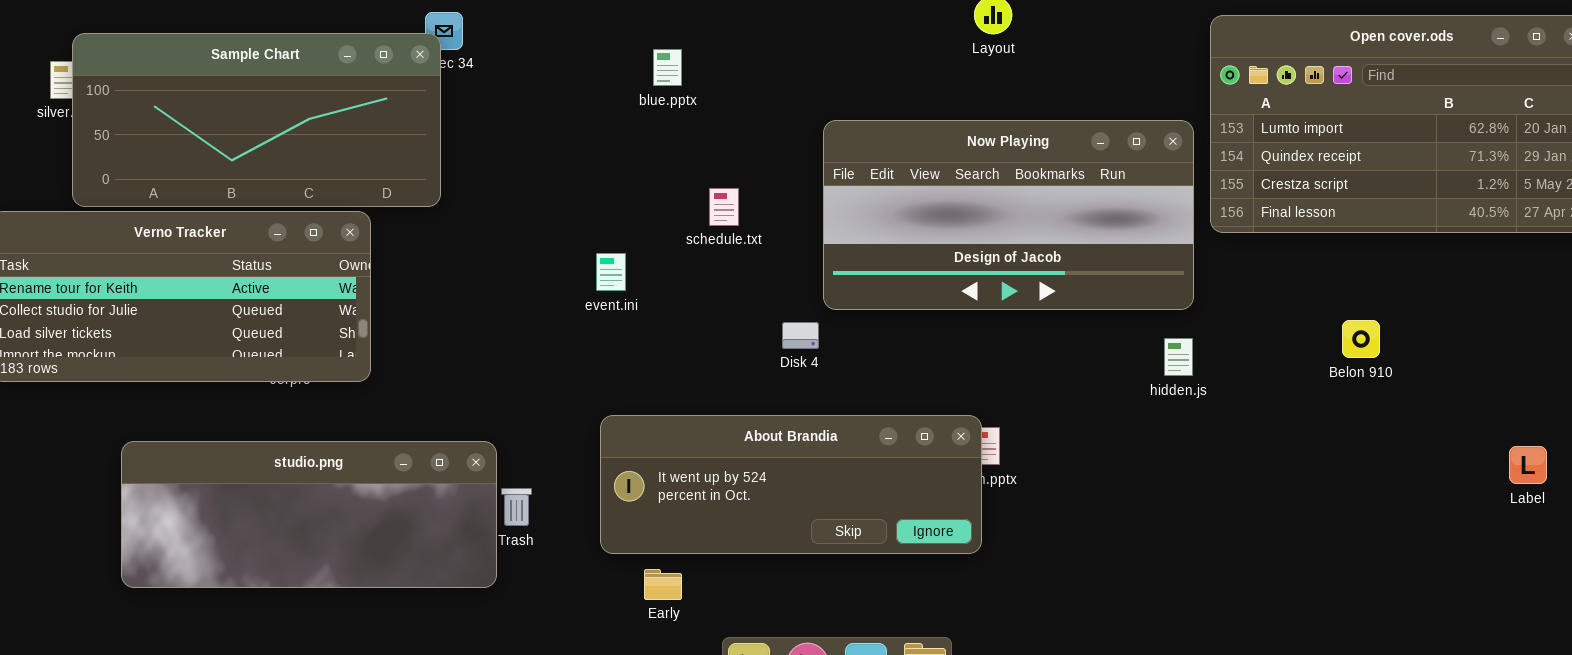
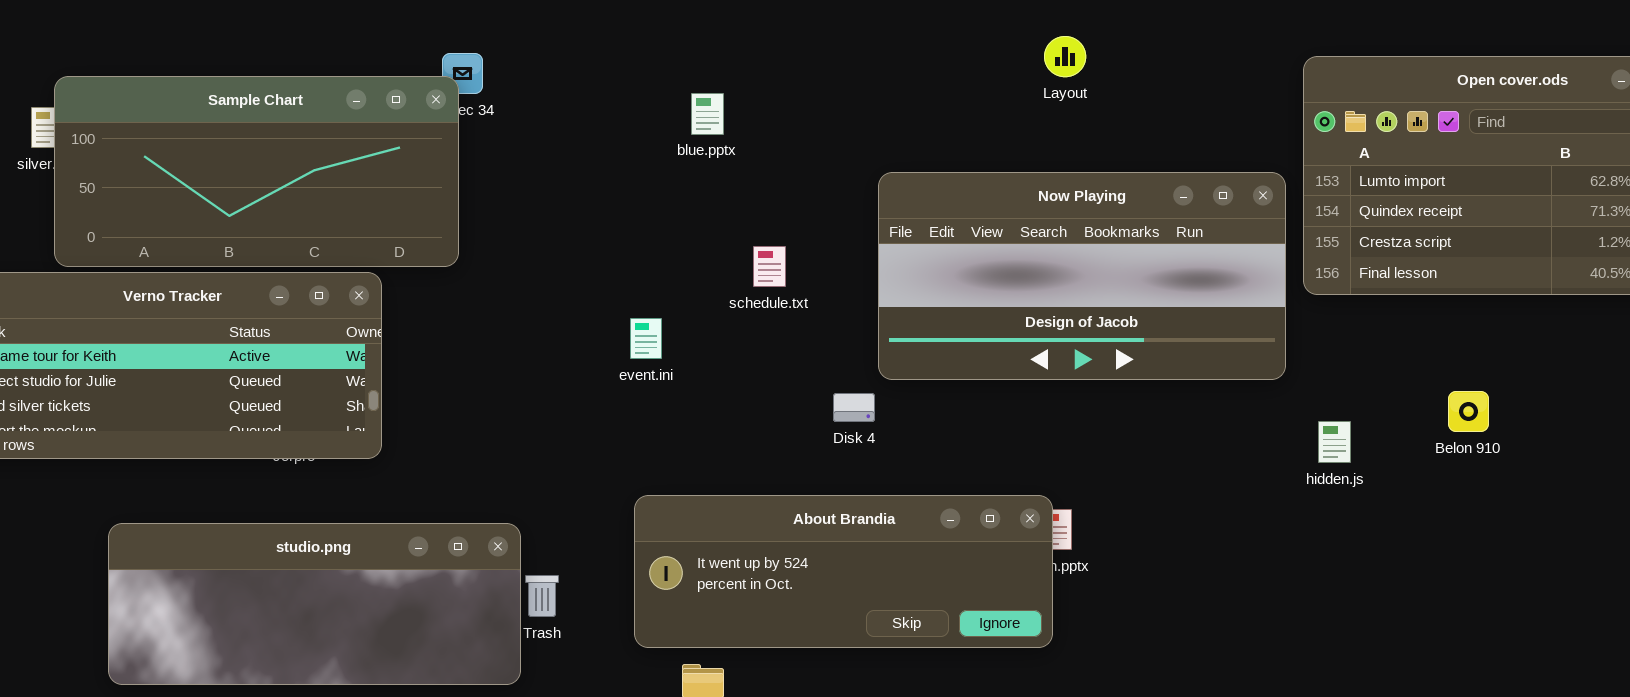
hidden.js: [1164,338,1193,376] -> [1318,421,1351,463], moved

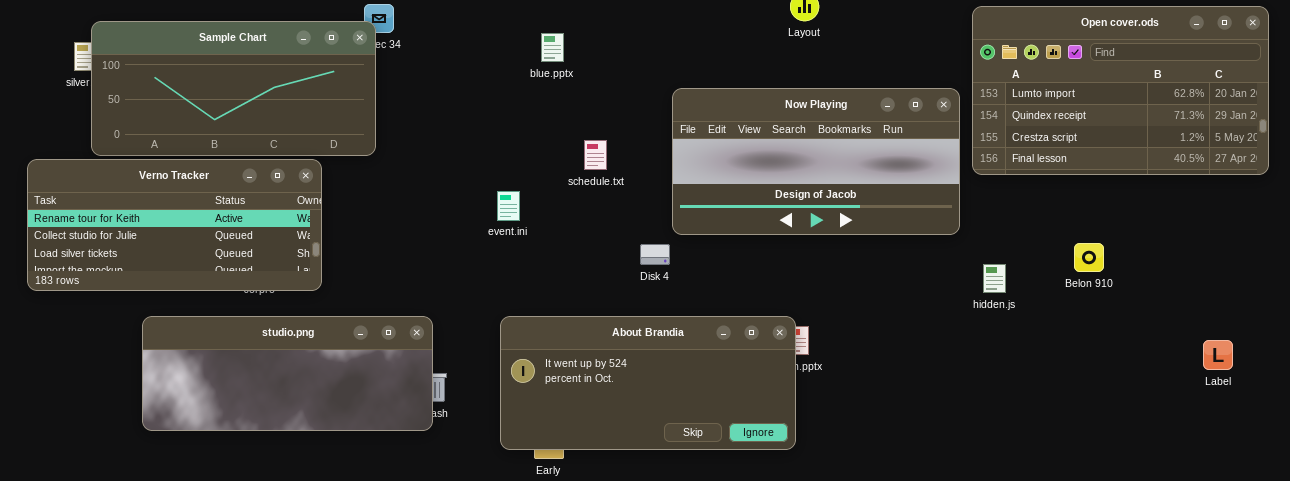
About Brandia: [634,495,1053,648] -> [500,316,796,450], resized
studio.png: [108,523,521,685] -> [142,316,433,431], moved

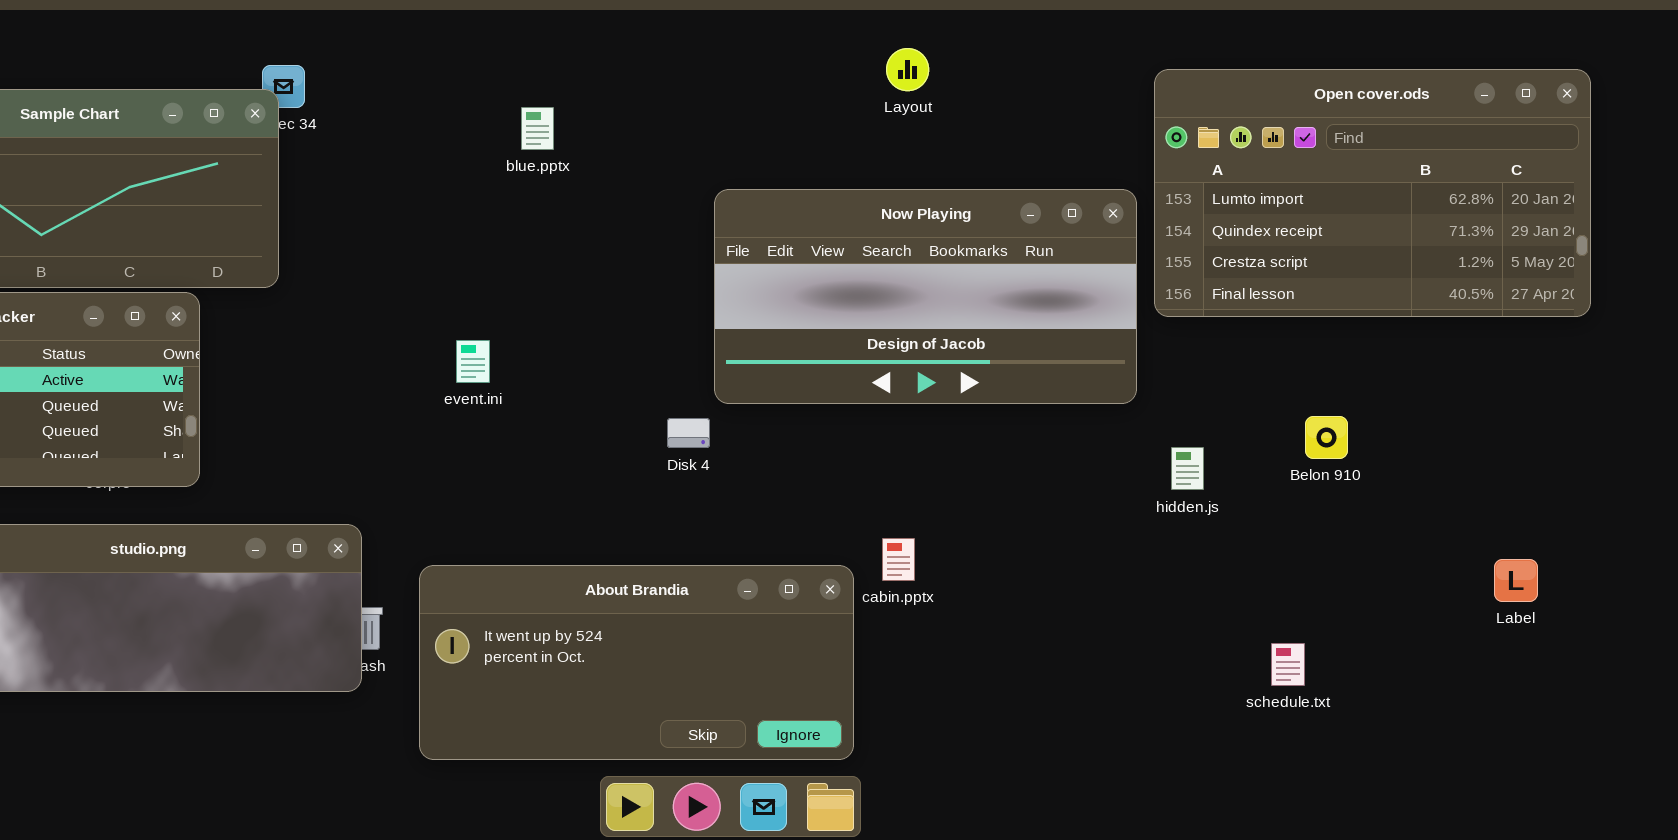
schedule.txt: [584,140,607,170] -> [1271,643,1305,686], moved
About Brandia: [500,316,796,450] -> [419,565,854,760], moved

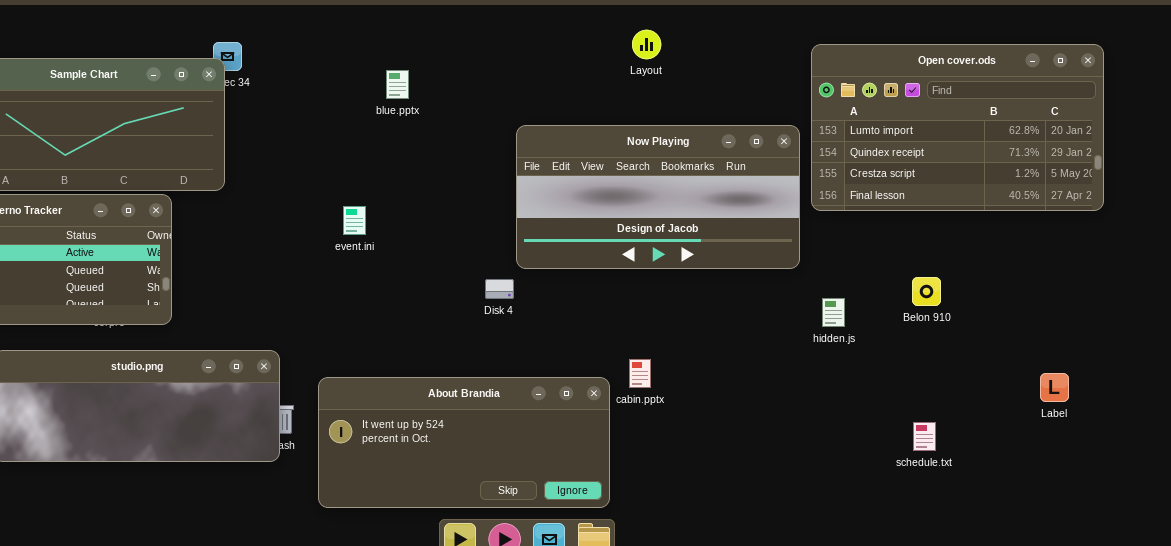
event.ini: [456,340,490,383] -> [343,206,366,235], moved
schedule.txt: [1271,643,1305,686] -> [913,422,936,451], moved

